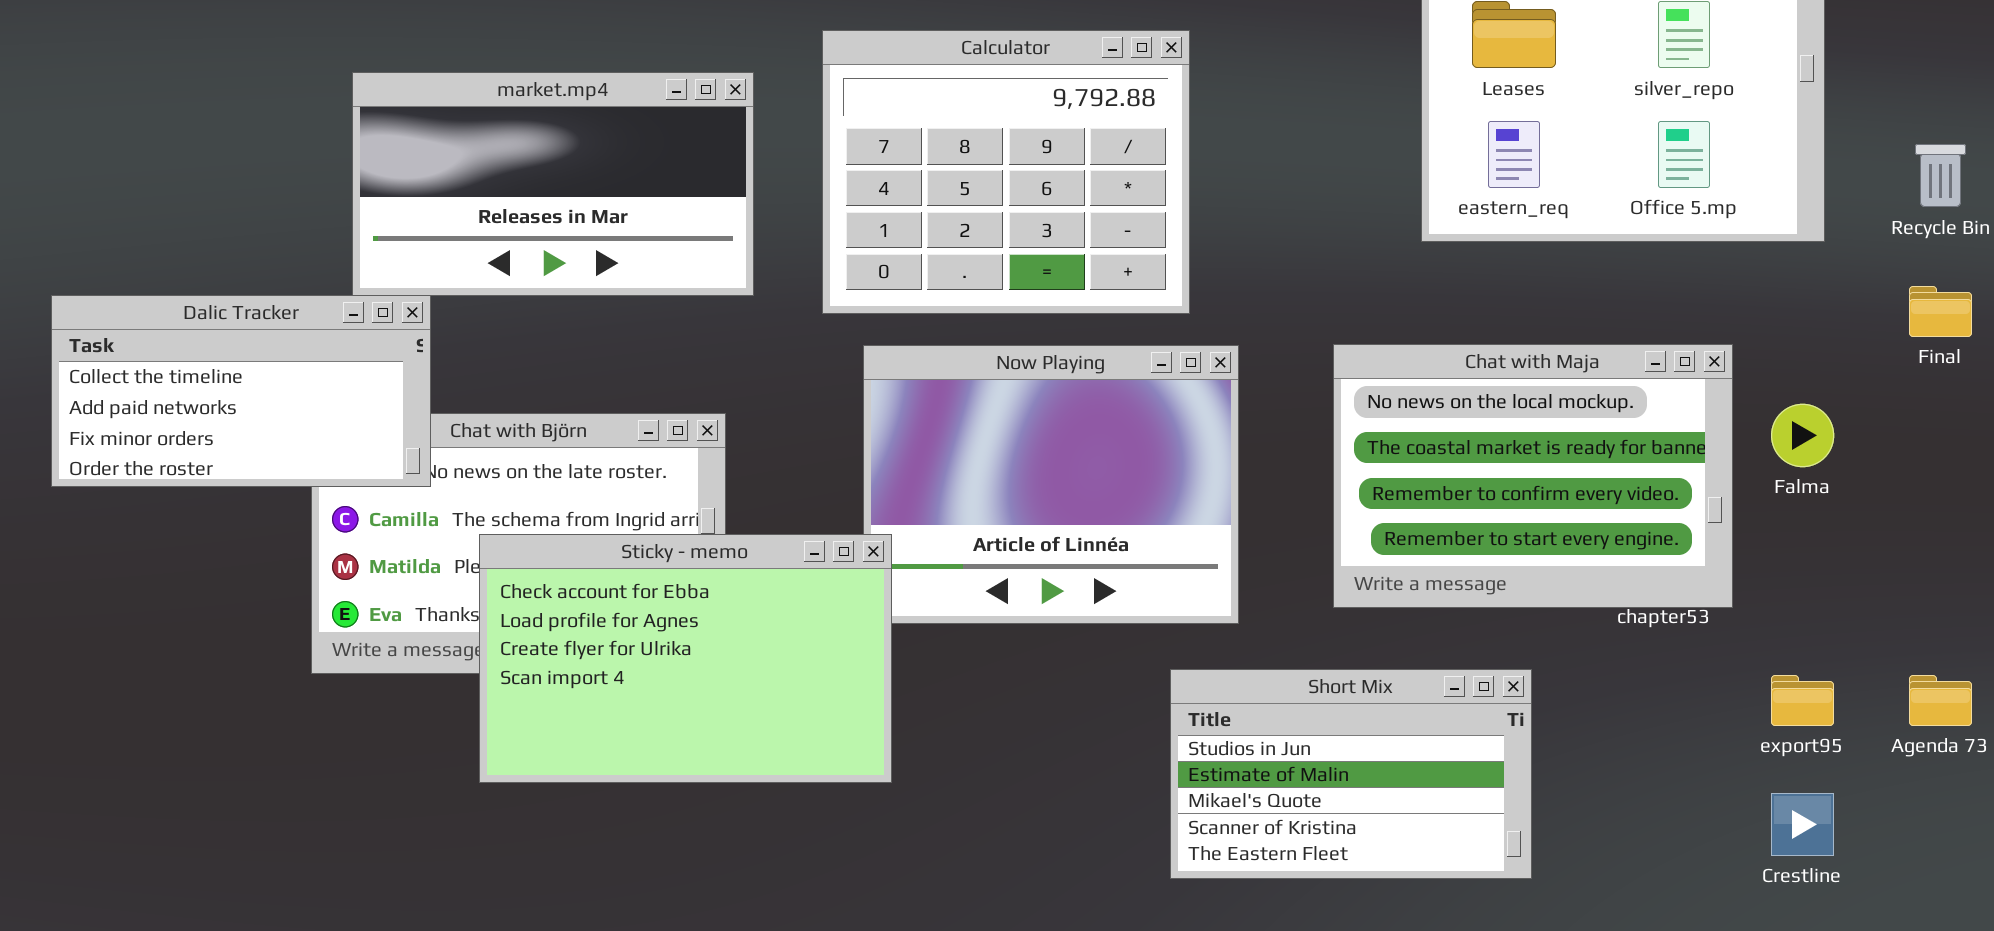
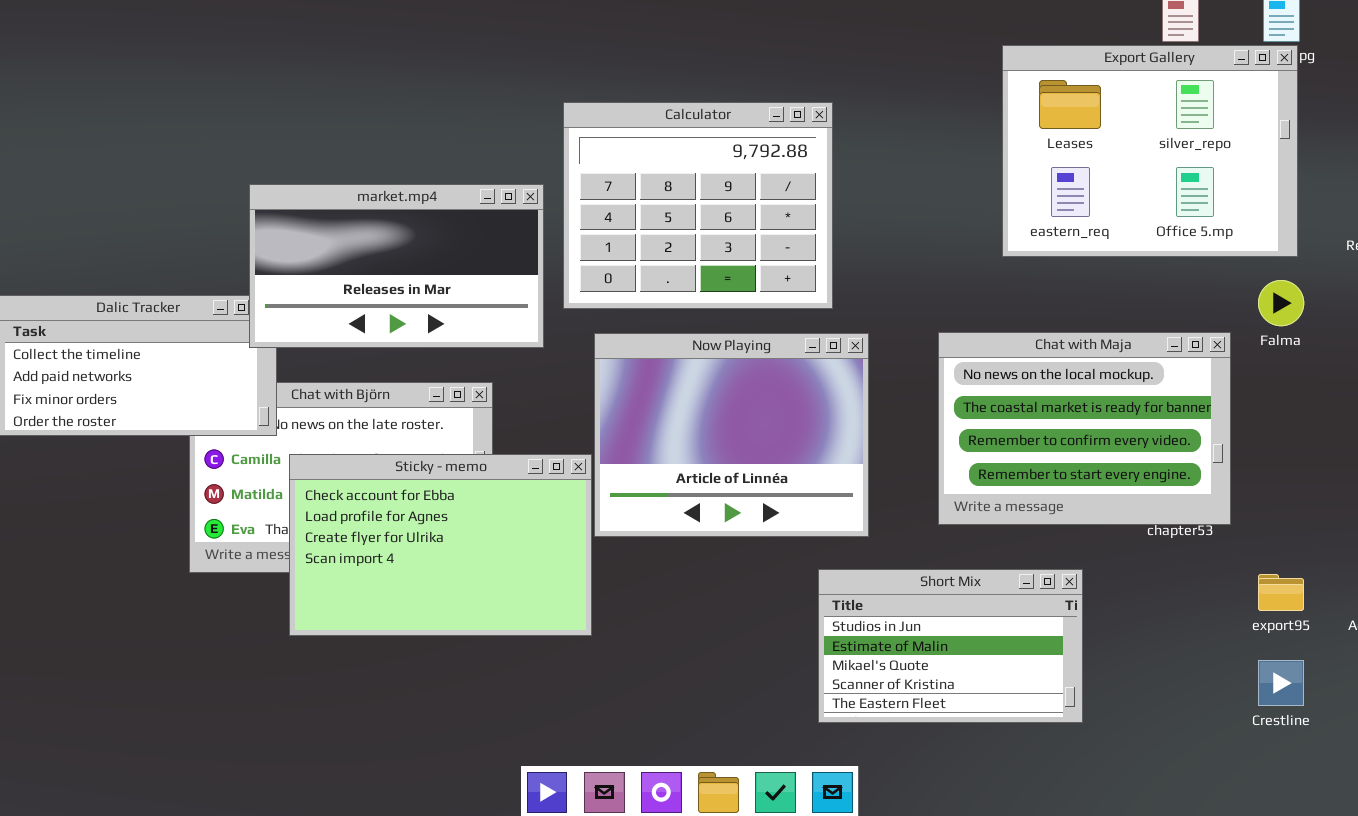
market.mp4: [352,72,754,296] -> [249,184,544,348], moved
Falma: [1771,404,1834,467] -> [1258,280,1304,326], moved
Sticky - memo: [479,534,892,783] -> [289,454,592,636], moved

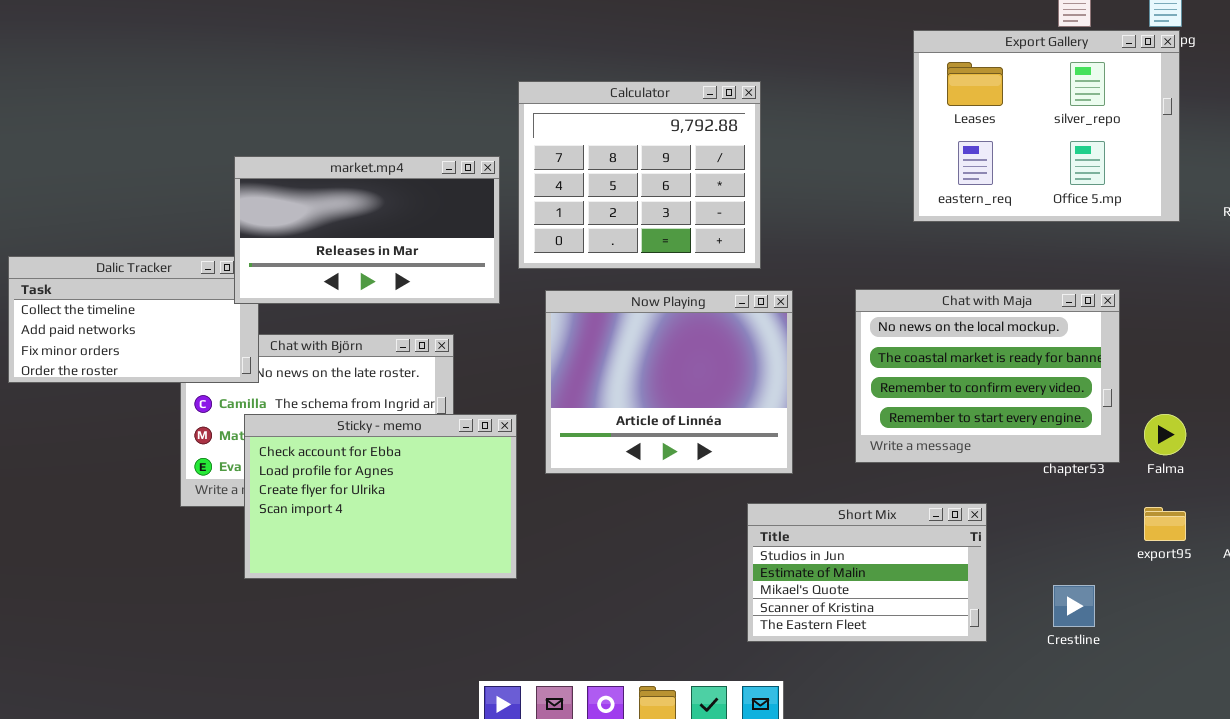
Falma: [1258,280,1304,326] -> [1144,414,1186,455], moved
Sticky - memo: [289,454,592,636] -> [244,414,517,579], moved
Crestline: [1258,660,1304,706] -> [1053,585,1095,627], moved

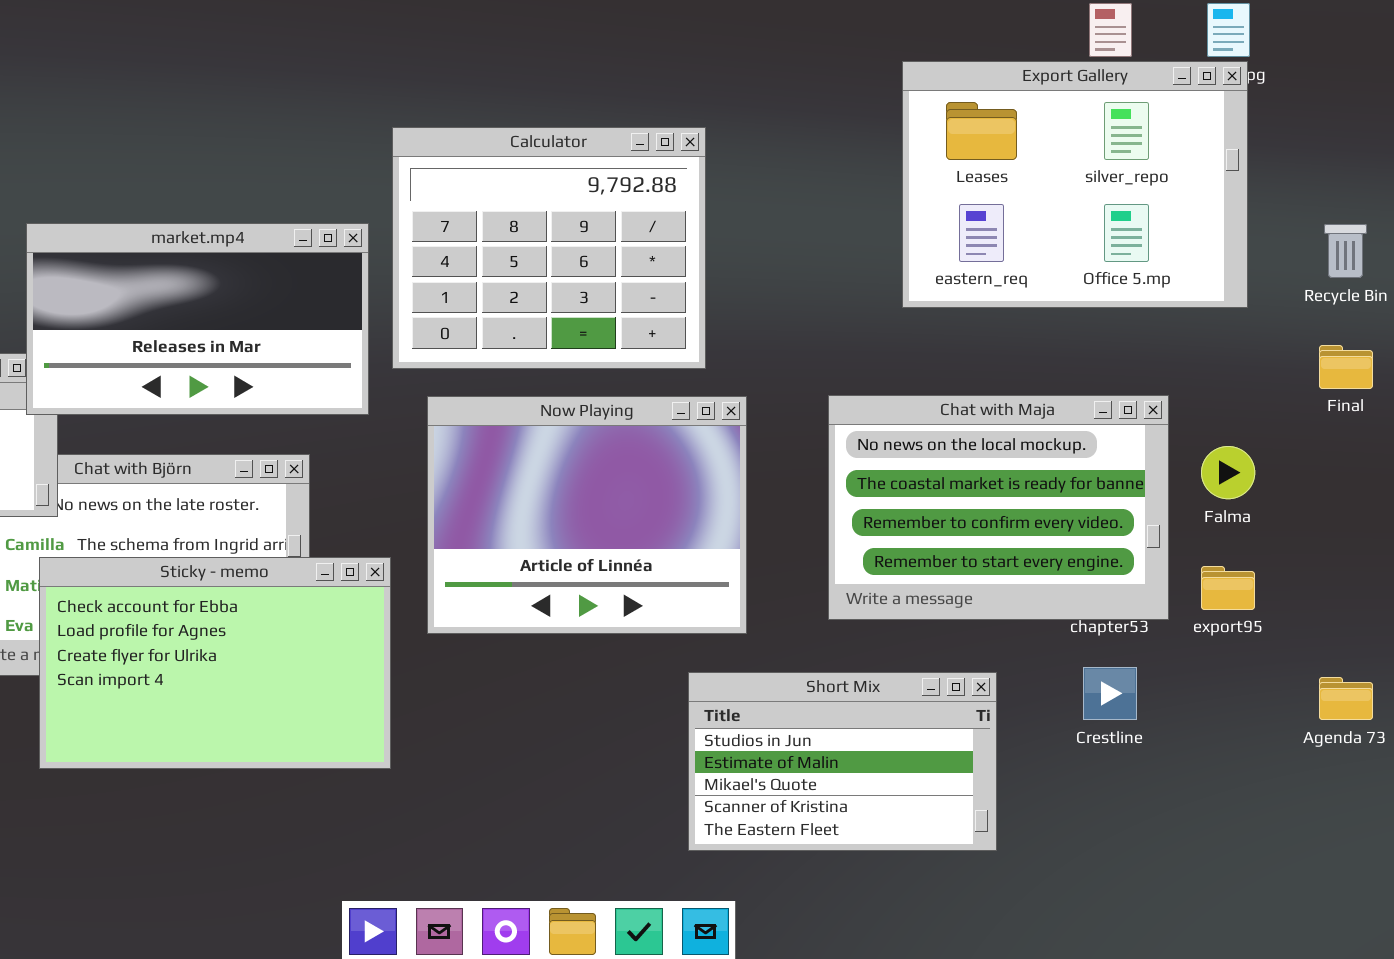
Falma: [1144,414,1186,455] -> [1201,446,1255,499], moved
export95: [1144,507,1186,541] -> [1201,566,1255,610], moved
Crestline: [1053,585,1095,627] -> [1083,667,1137,720], moved

